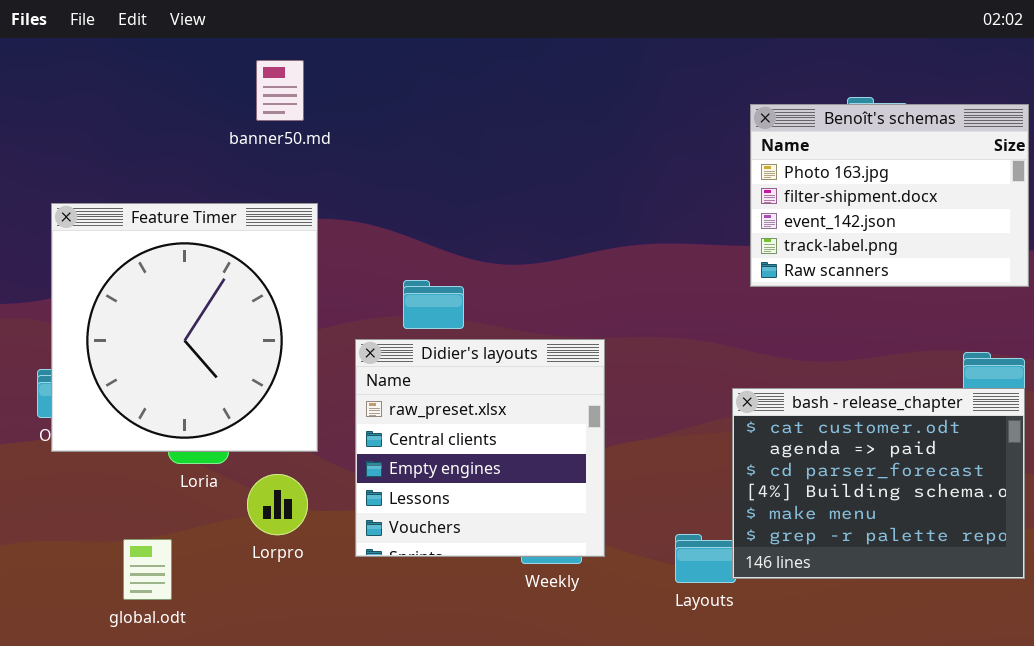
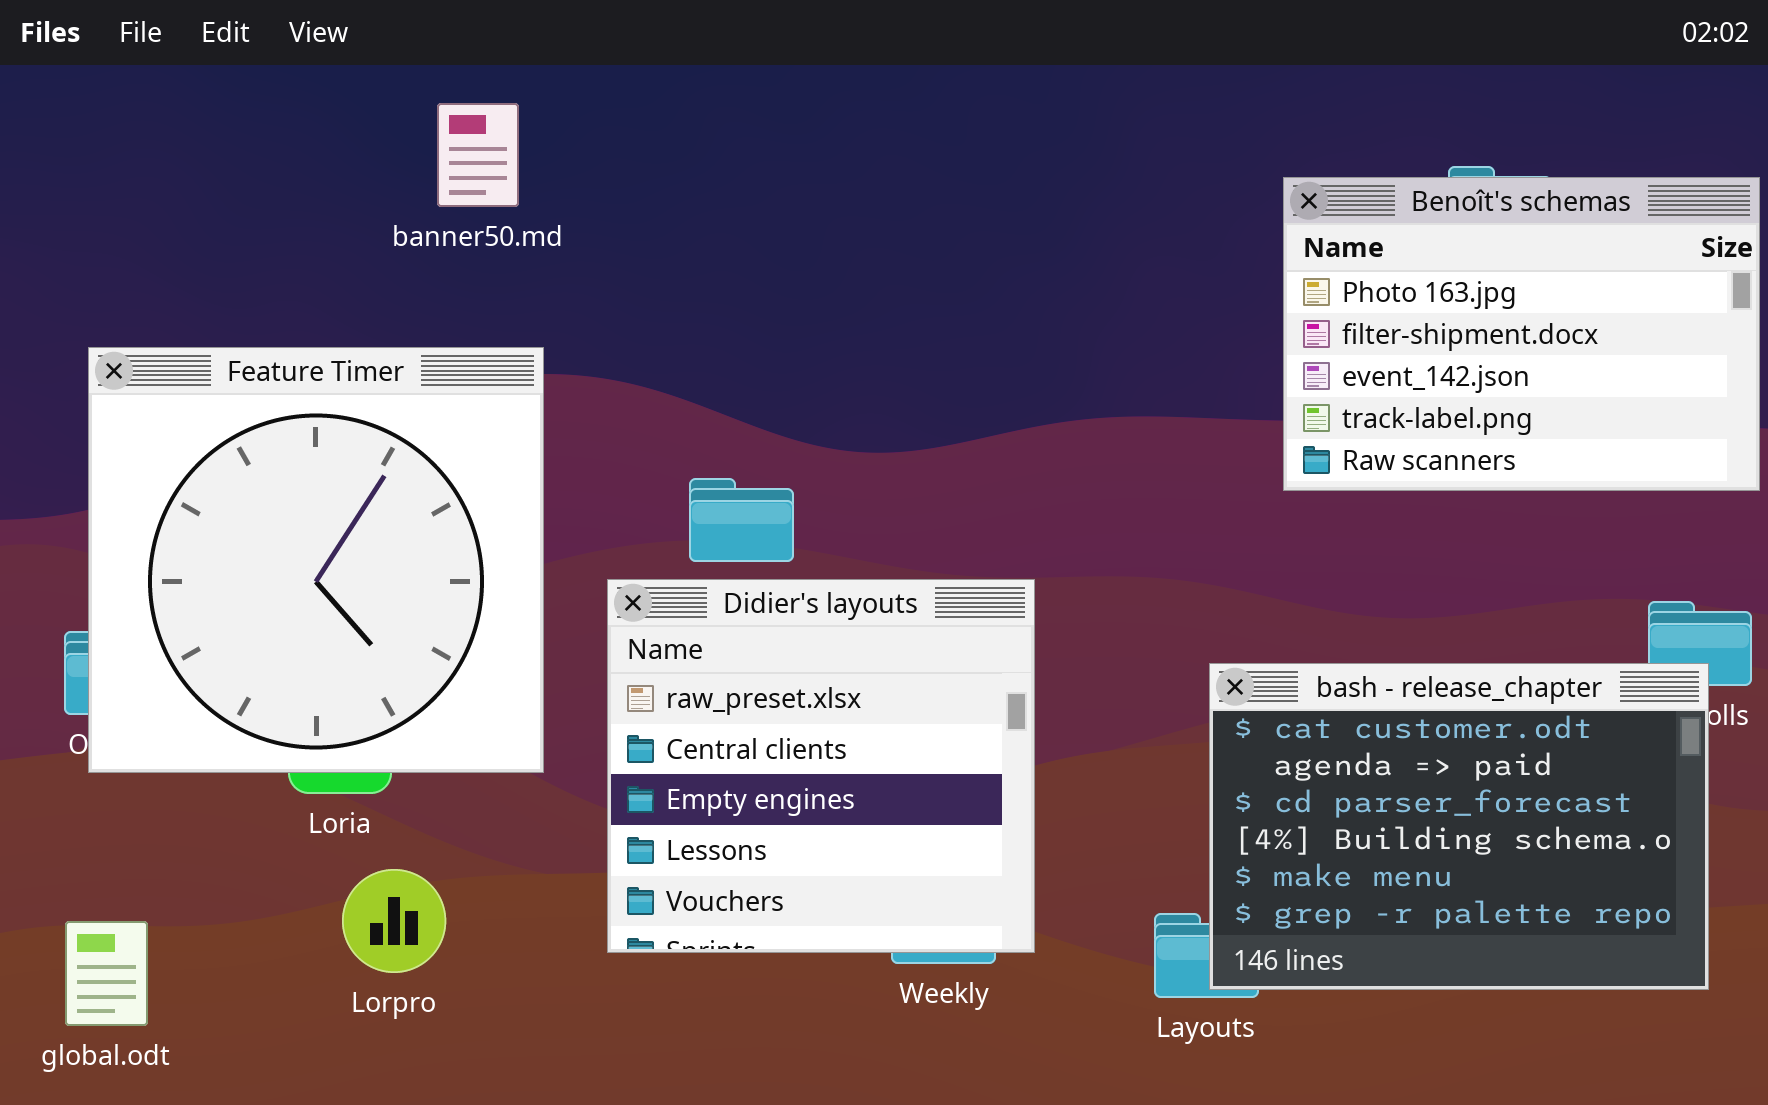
bash - release_chapter: [732,388,1025,579] -> [1209,663,1709,990], moved
Lorpro: [247,474,308,535] -> [342,869,446,973], moved
global.odt: [123,539,172,600] -> [65,921,148,1026], moved

